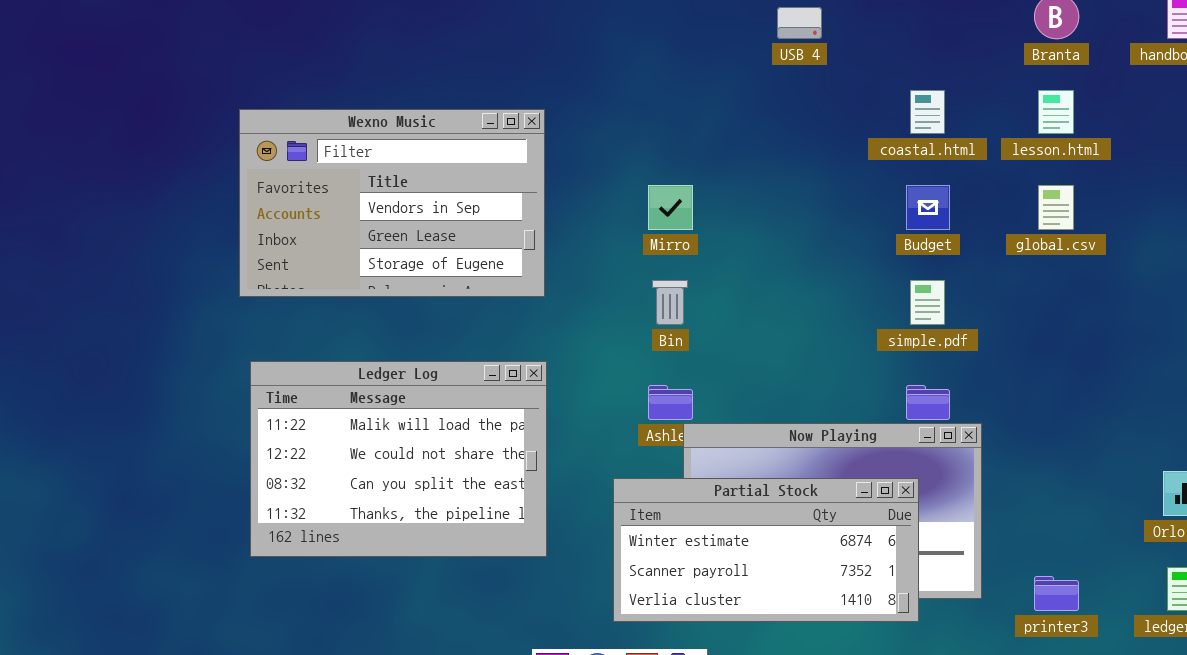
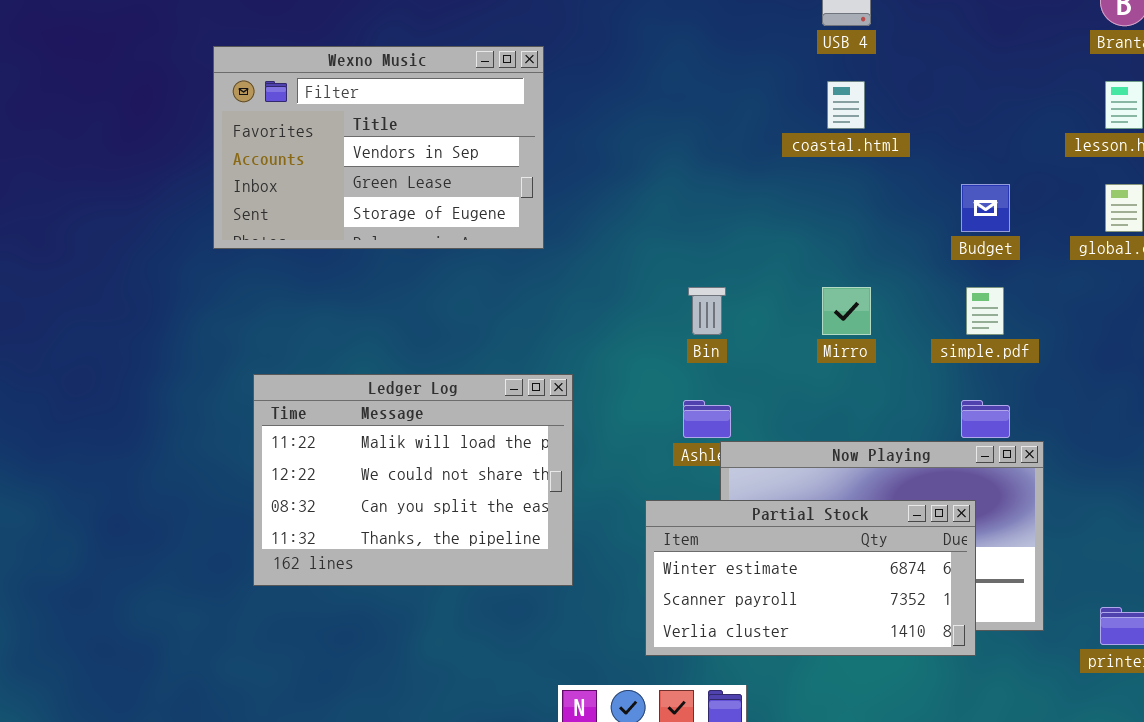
coastal.html: [910,90,945,134] -> [827,81,865,129], moved
Wexno Music: [239,109,545,297] -> [213,46,544,249], moved
Mirro: [648,185,693,230] -> [822,287,871,335], moved

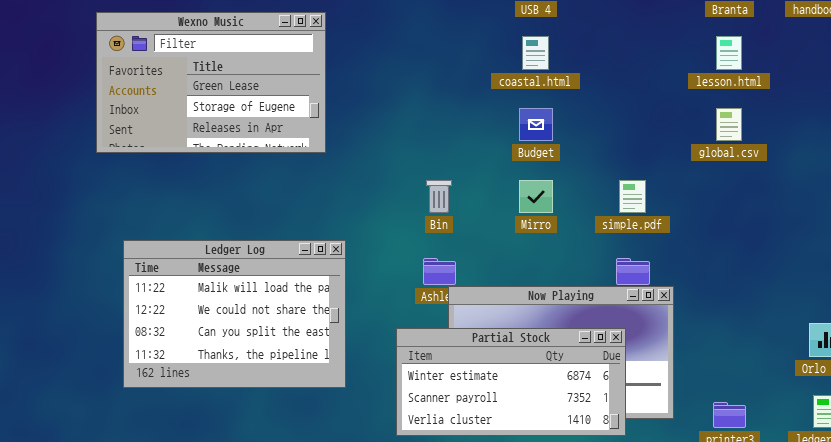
Wexno Music: [213,46,544,249] -> [96,12,326,153], scrolled down 1 row
Budget: [961,184,1010,232] -> [519,108,553,141], moved

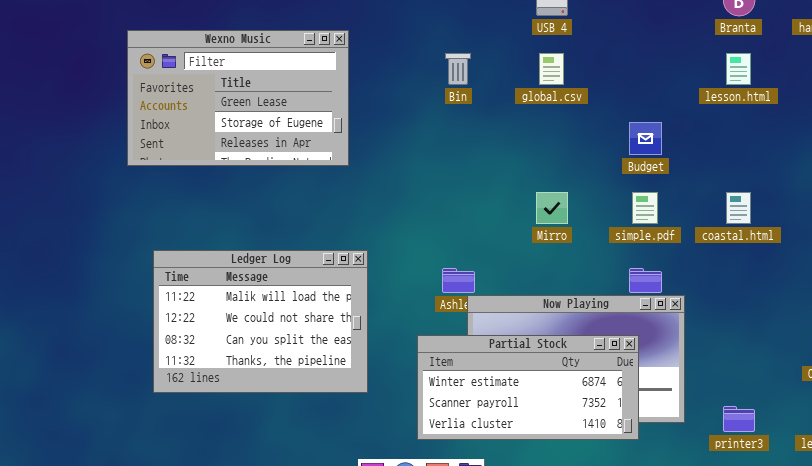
coastal.html: [522,36,549,70] -> [726,192,751,224], moved
Budget: [519,108,553,141] -> [629,122,662,155], moved
global.csv: [716,108,742,141] -> [539,53,564,85], moved
Bin: [426,180,452,213] -> [445,53,471,85], moved

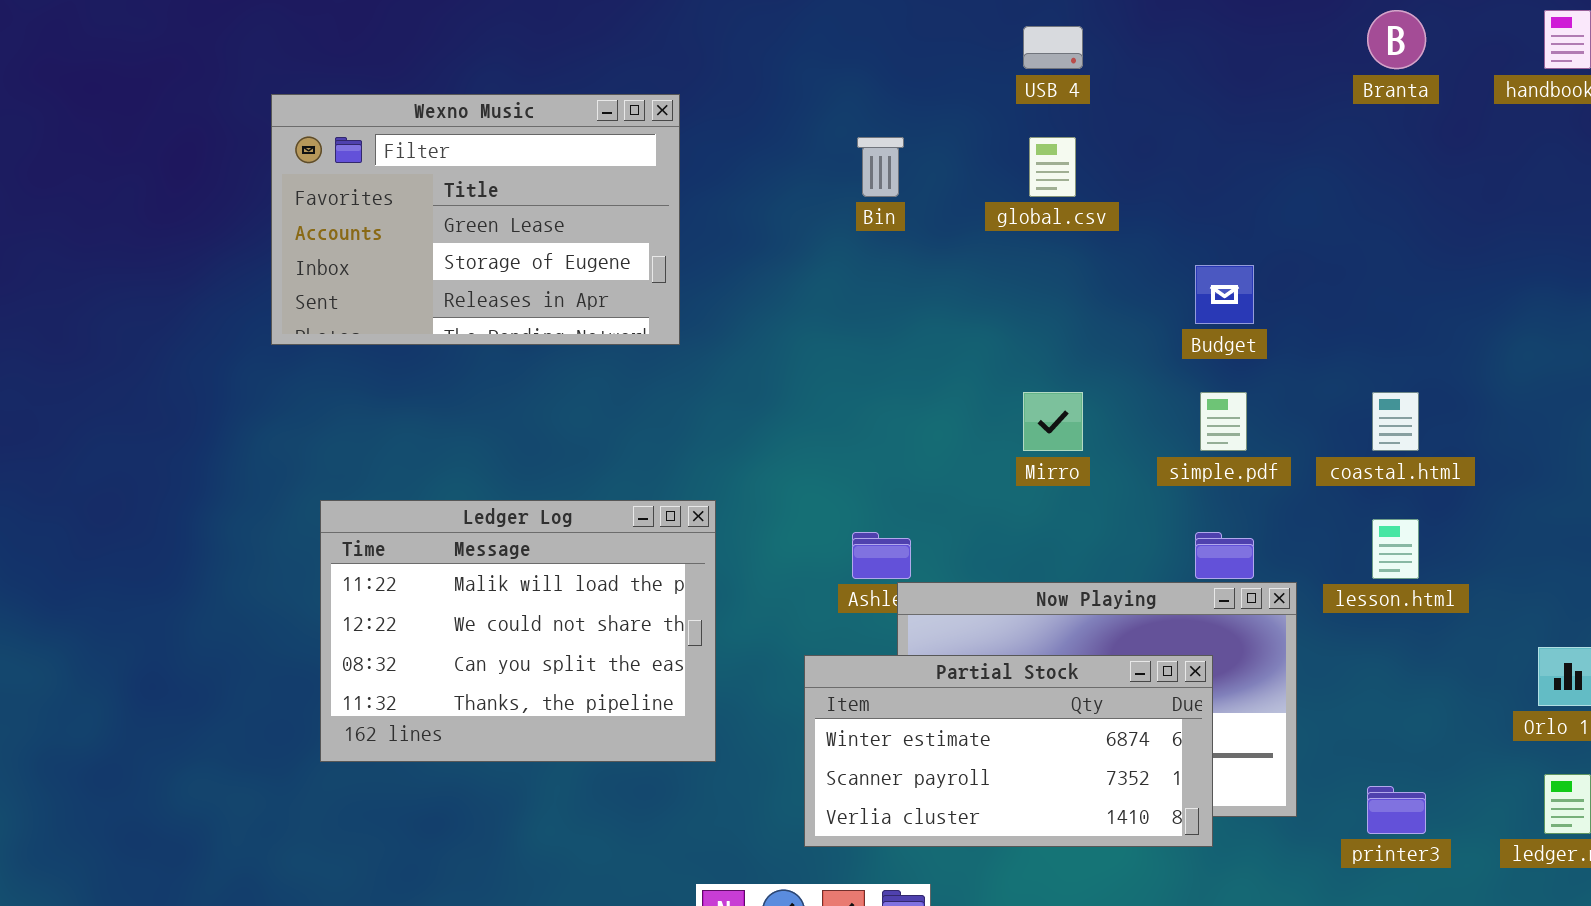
lesson.html: [726,53,751,85] -> [1372,519,1419,579], moved

